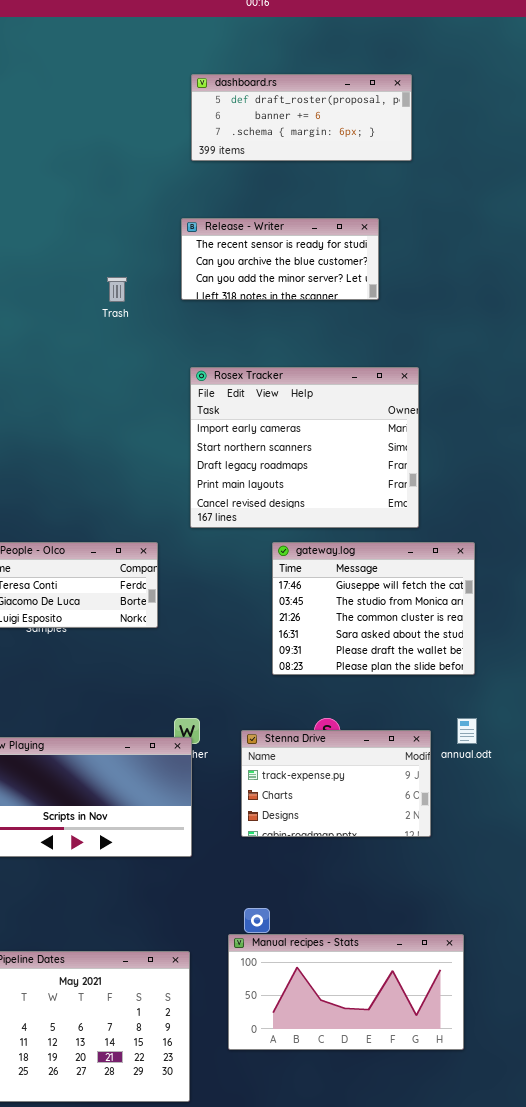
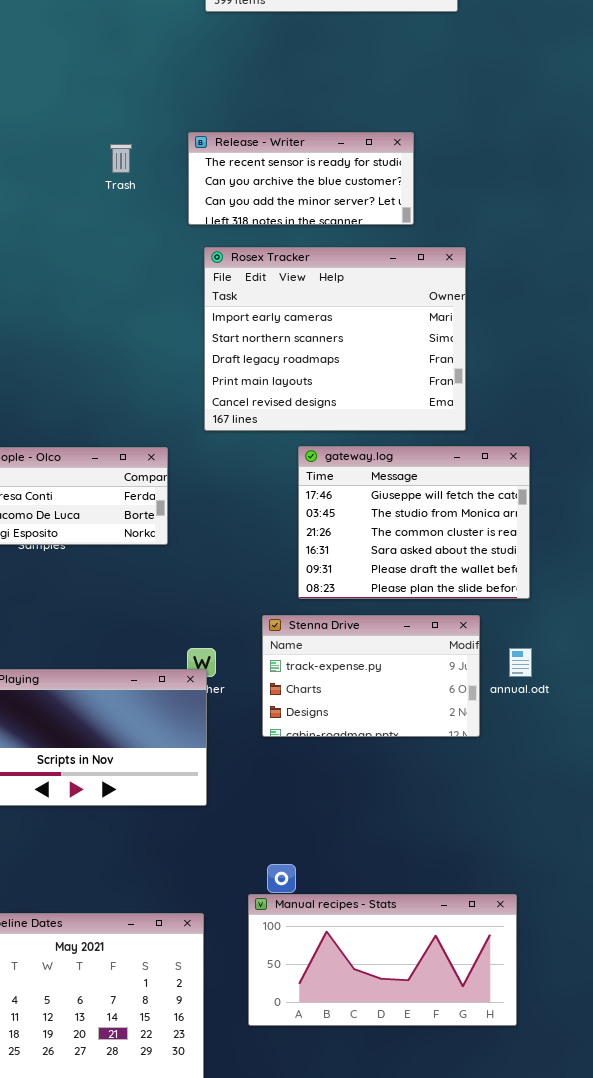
Release - Writer: [181,218,379,300] -> [188,132,414,225], moved
Stenna Drive: [241,730,431,837] -> [262,615,480,737], moved

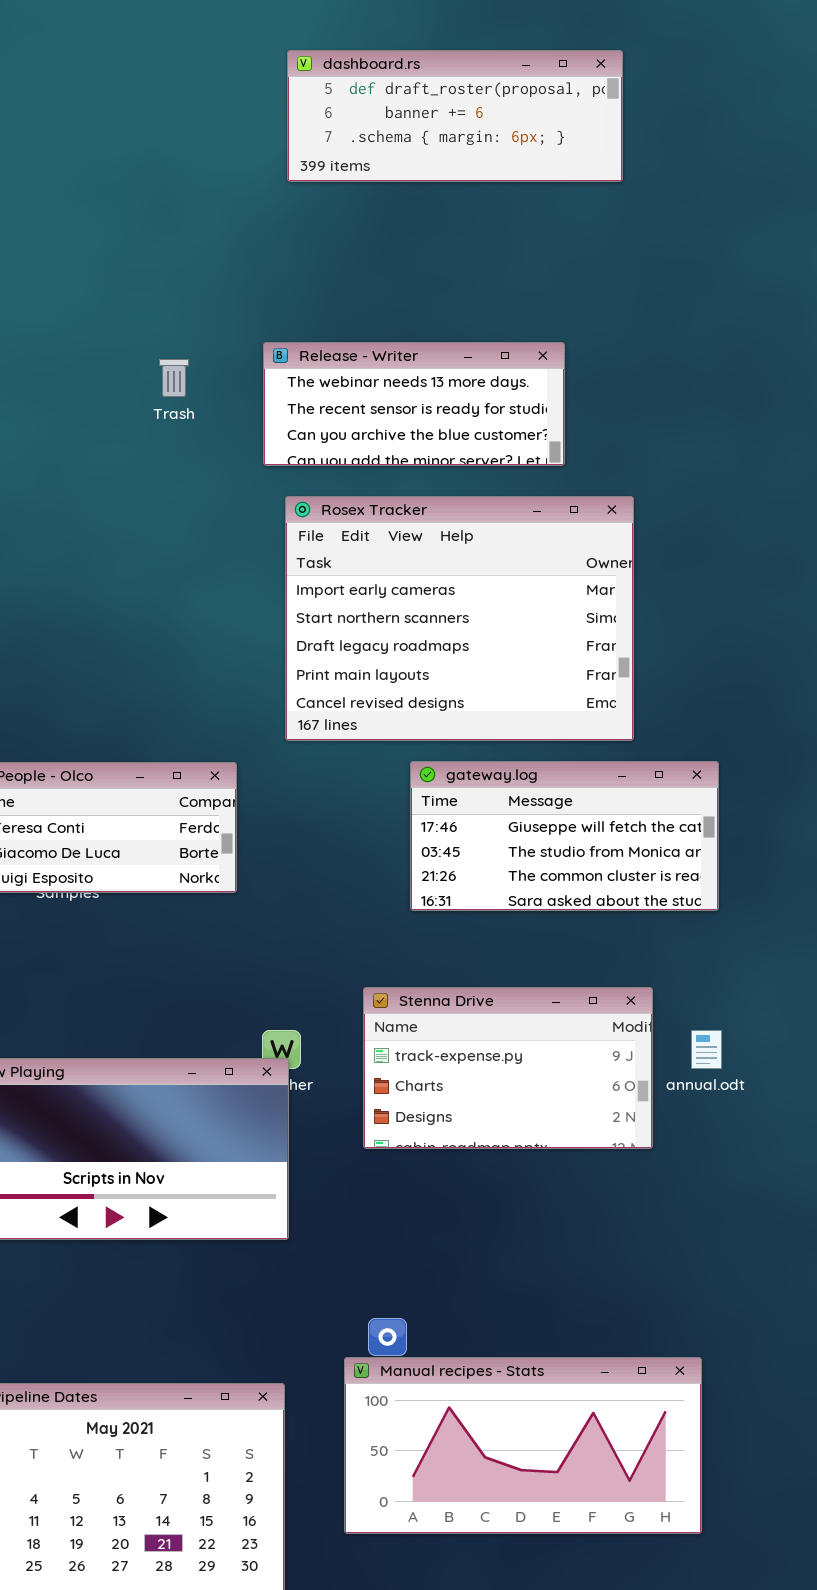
Release - Writer: [188,132,414,225] -> [263,342,565,466], scrolled up 1 row
gateway.log: [298,446,530,599] -> [410,761,719,911], resized

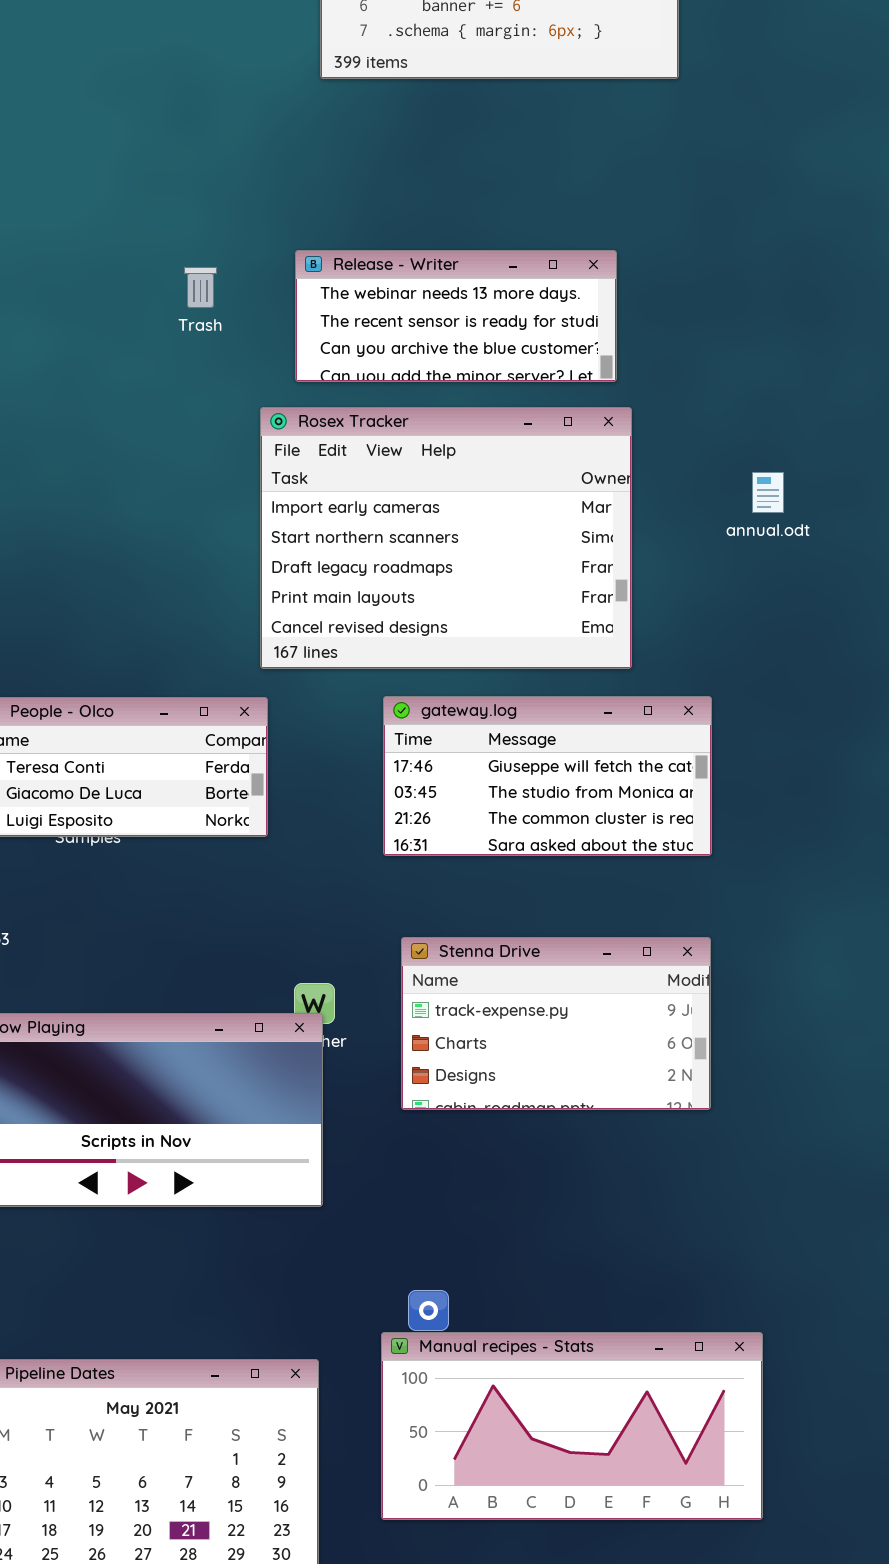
Rosex Tracker: [285,496,634,741] -> [260,407,632,669], moved
gateway.log: [410,761,719,911] -> [383,696,712,856], moved
annual.odt: [691,1030,722,1069] -> [752,472,784,513], moved

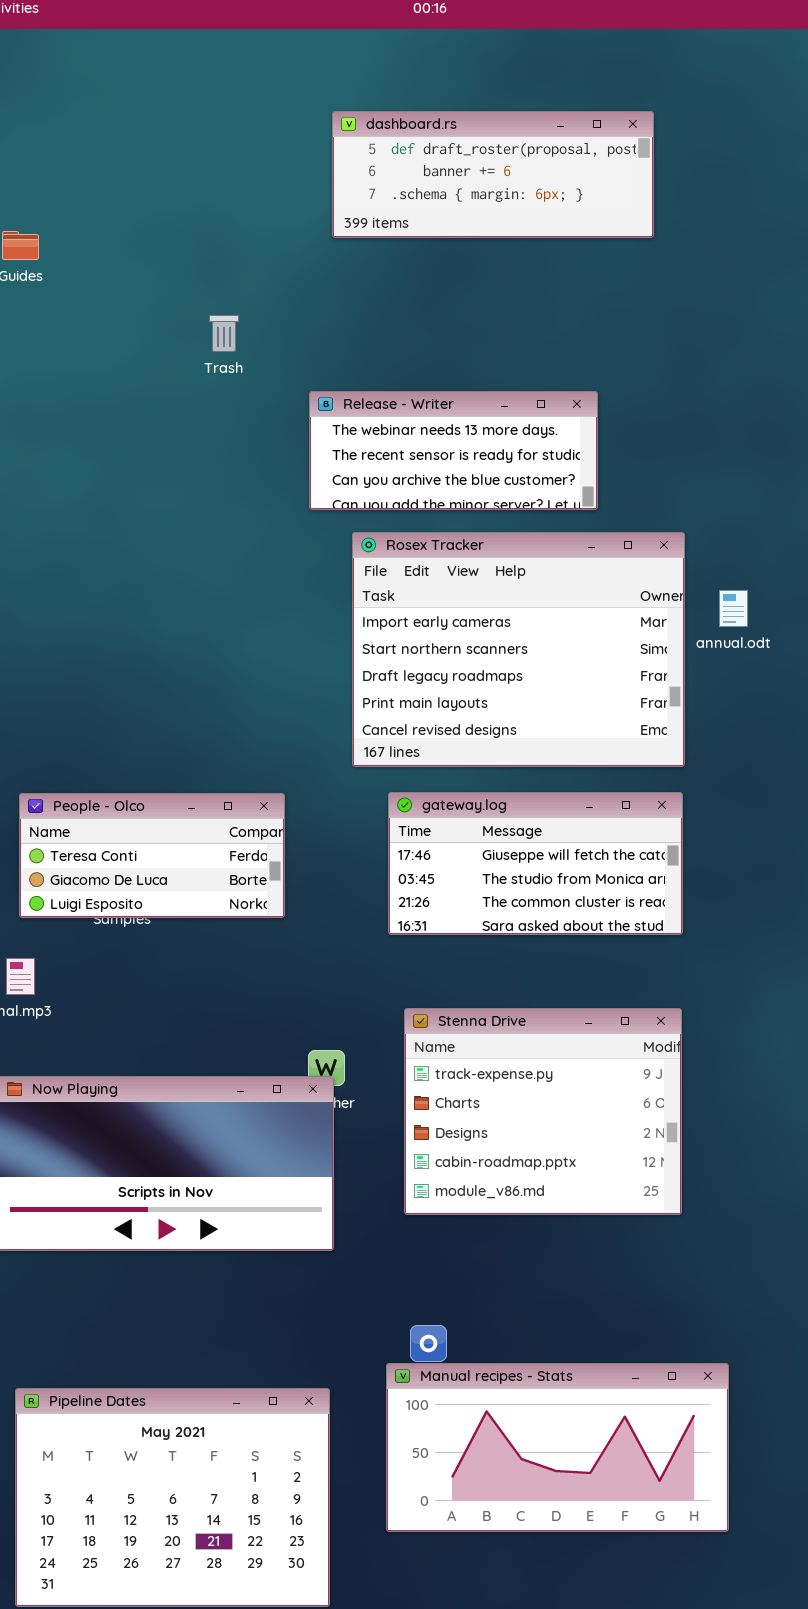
Trash: [184,267,217,308] -> [209,315,239,352], moved
Rosex Tracker: [260,407,632,669] -> [352,532,685,767], moved
Stenna Drive: [401,937,711,1110] -> [404,1008,682,1215], resized

